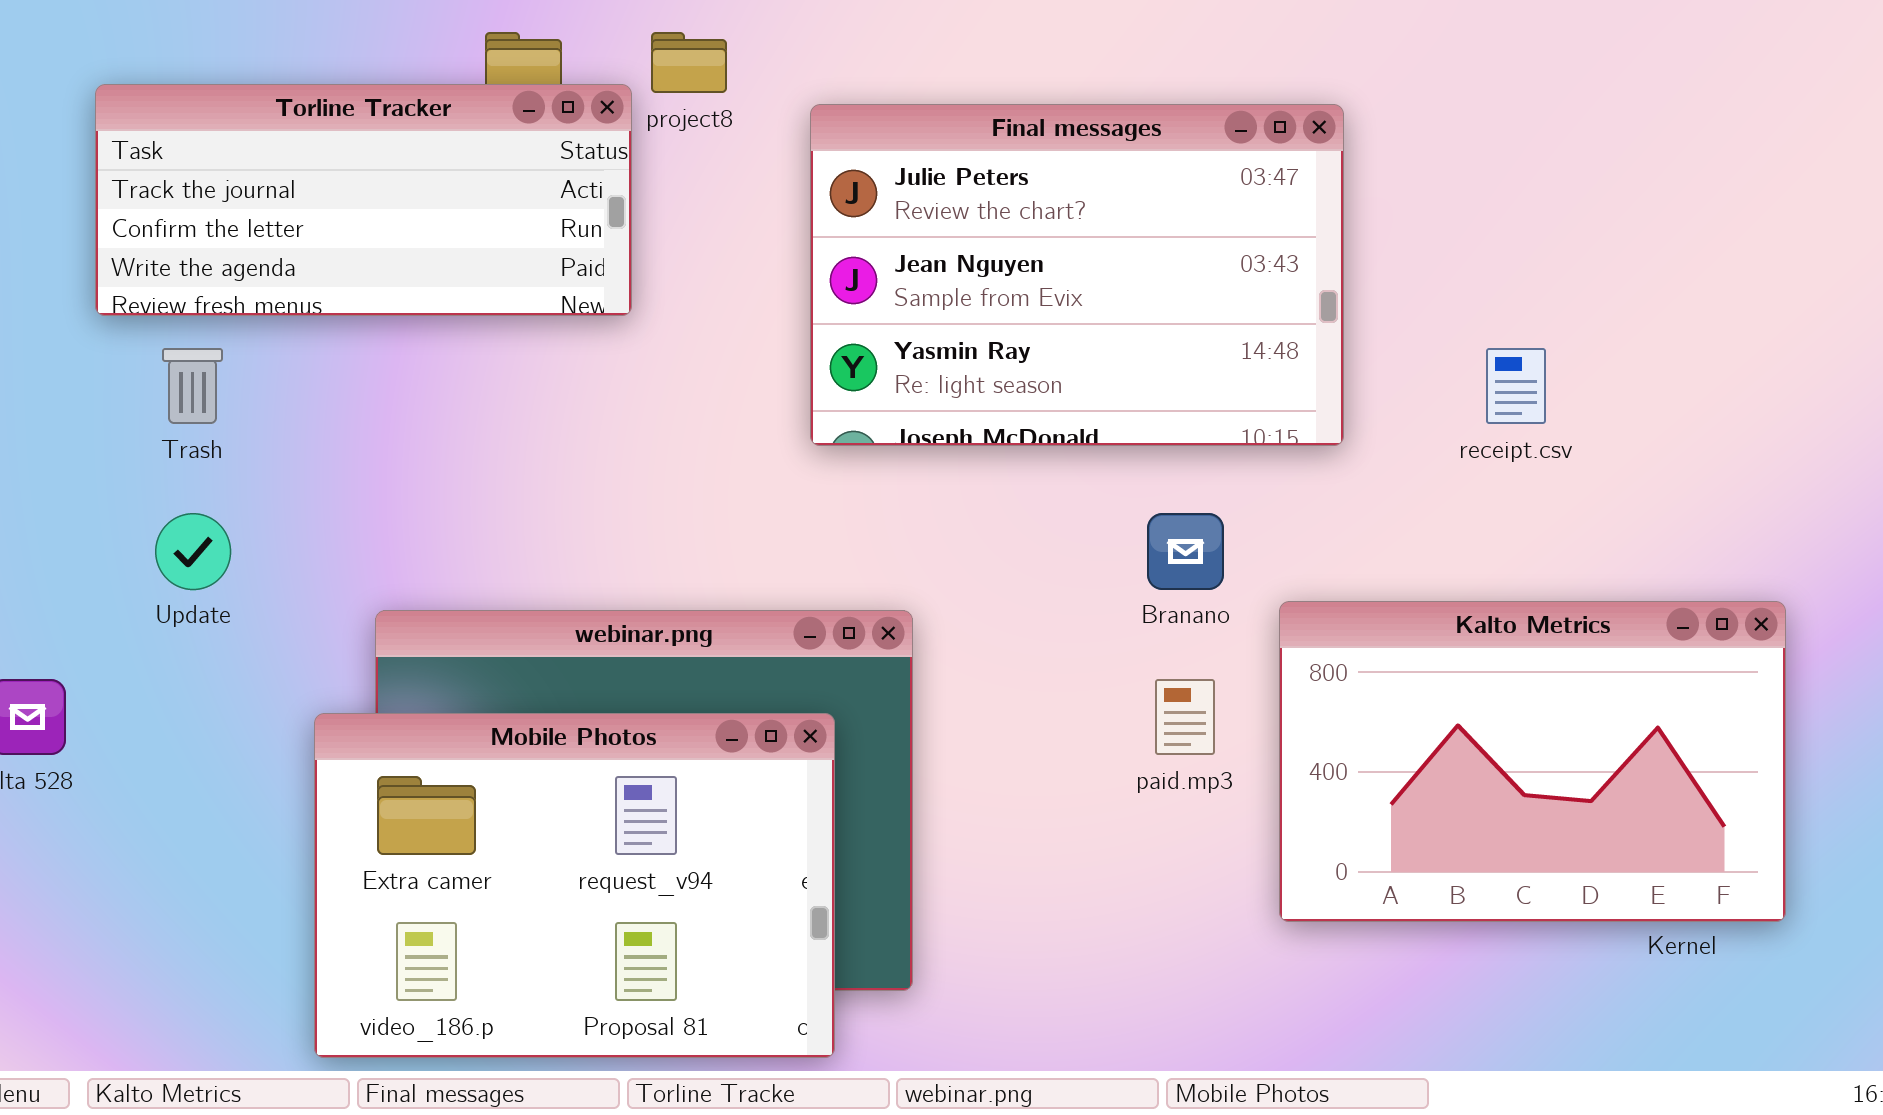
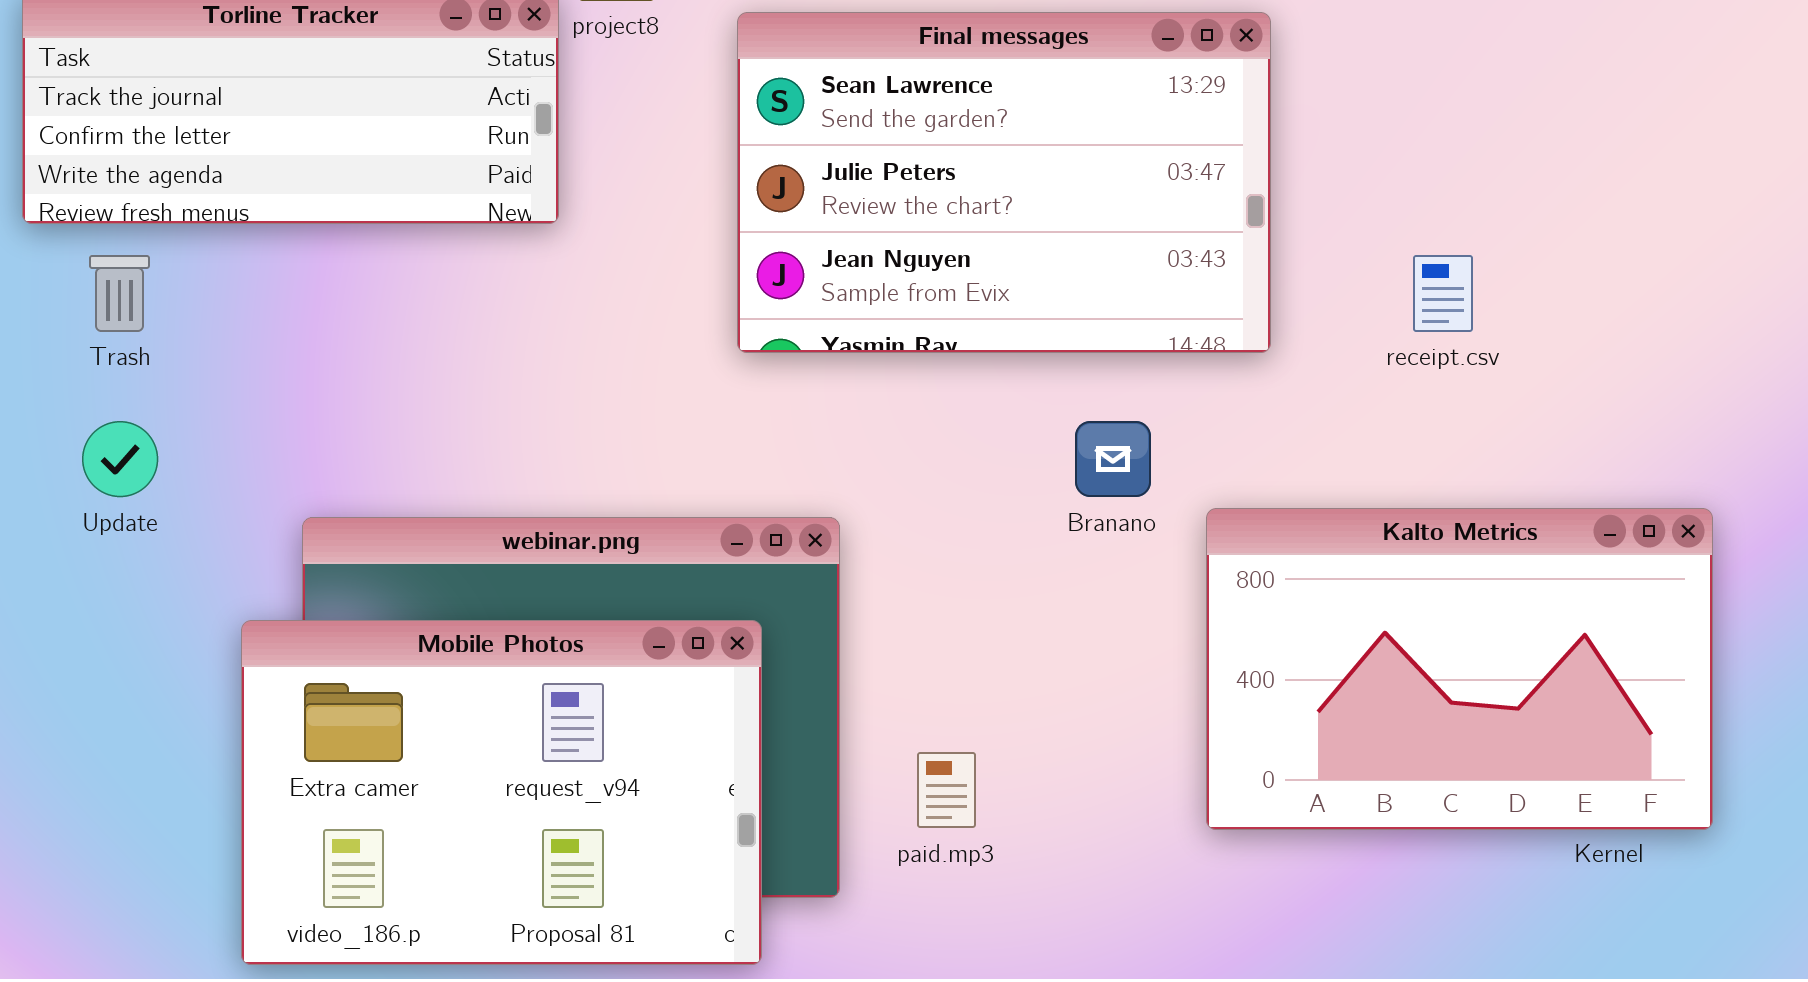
Final messages: [810,104,1344,446] -> [737,12,1271,353], scrolled up 1 row
paid.mp3: [1155,679,1215,755] -> [917,752,976,828], moved

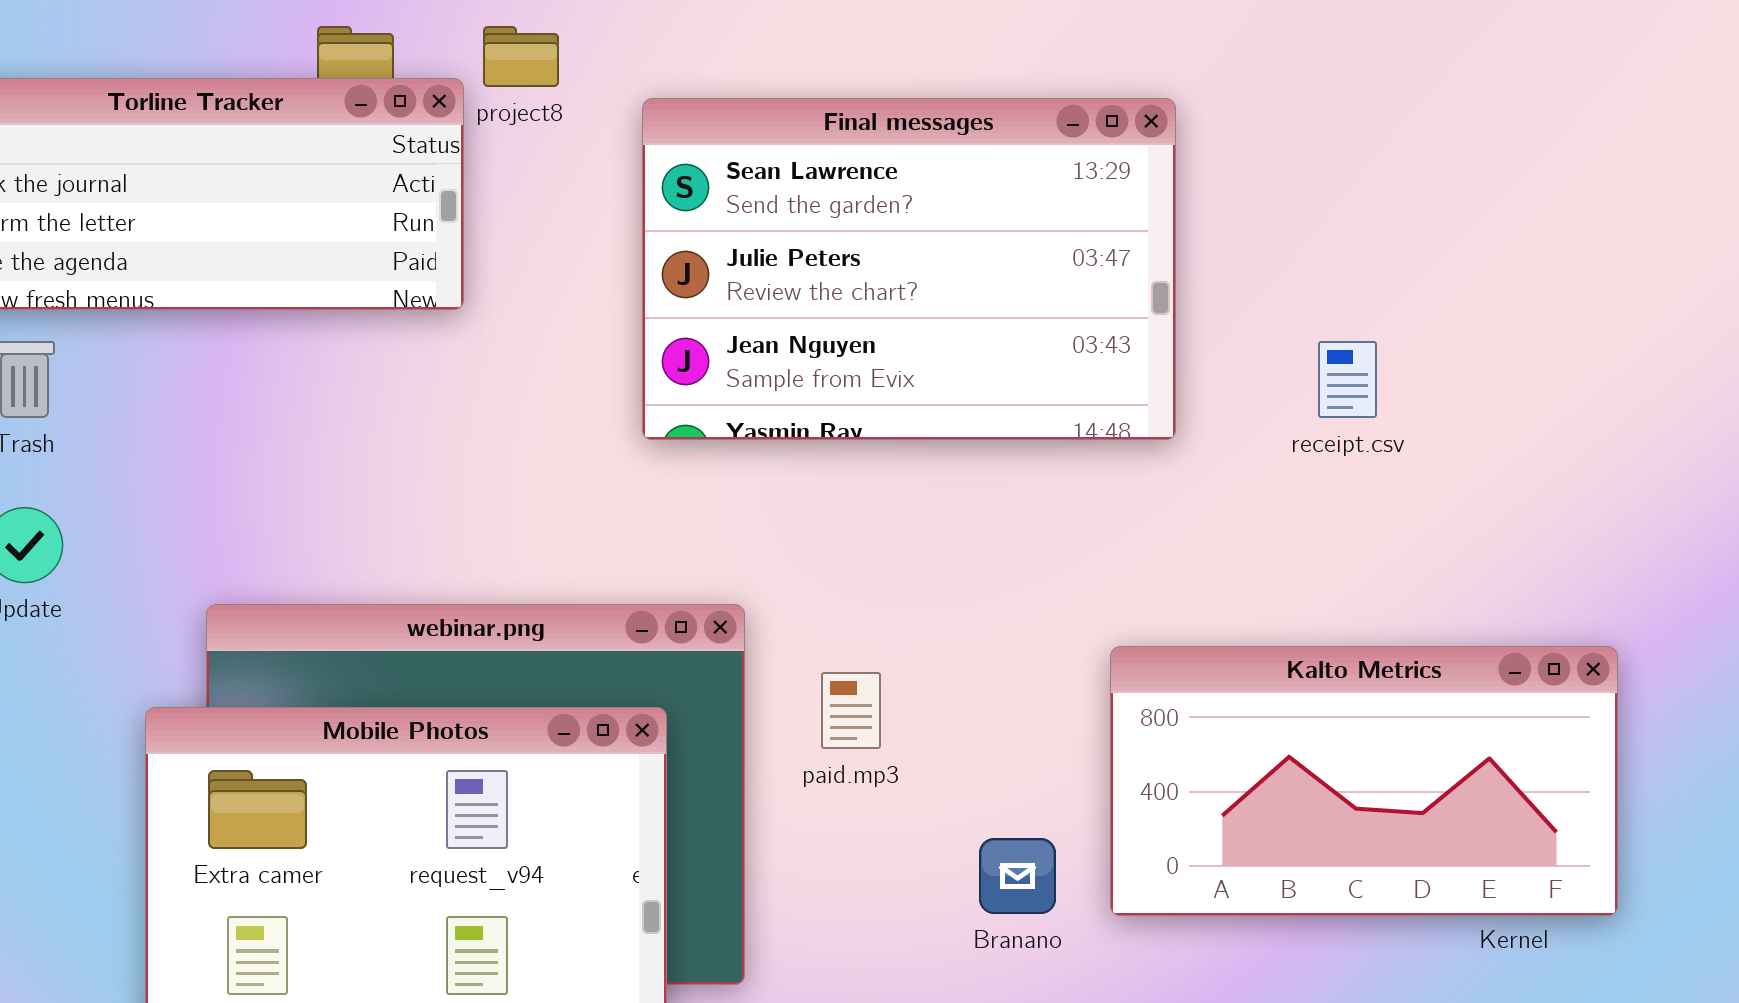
Branano: [1075,421,1151,497] -> [979,838,1056,914], moved
Kalto Metrics: [1206,508,1713,830] -> [1110,646,1618,916], resized
paid.mp3: [917,752,976,828] -> [821,672,881,749], moved

